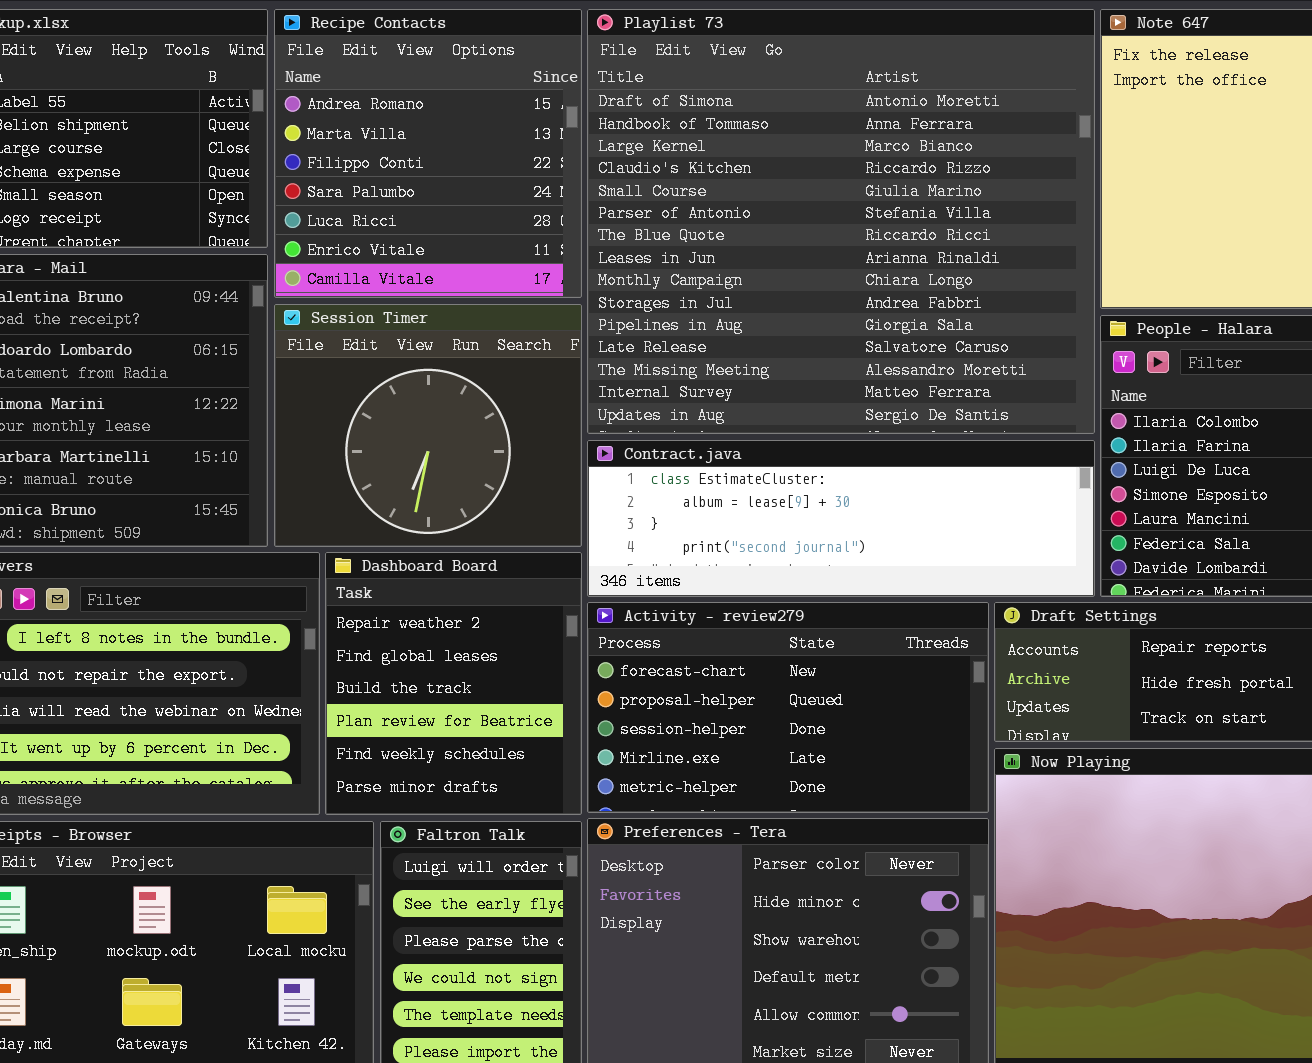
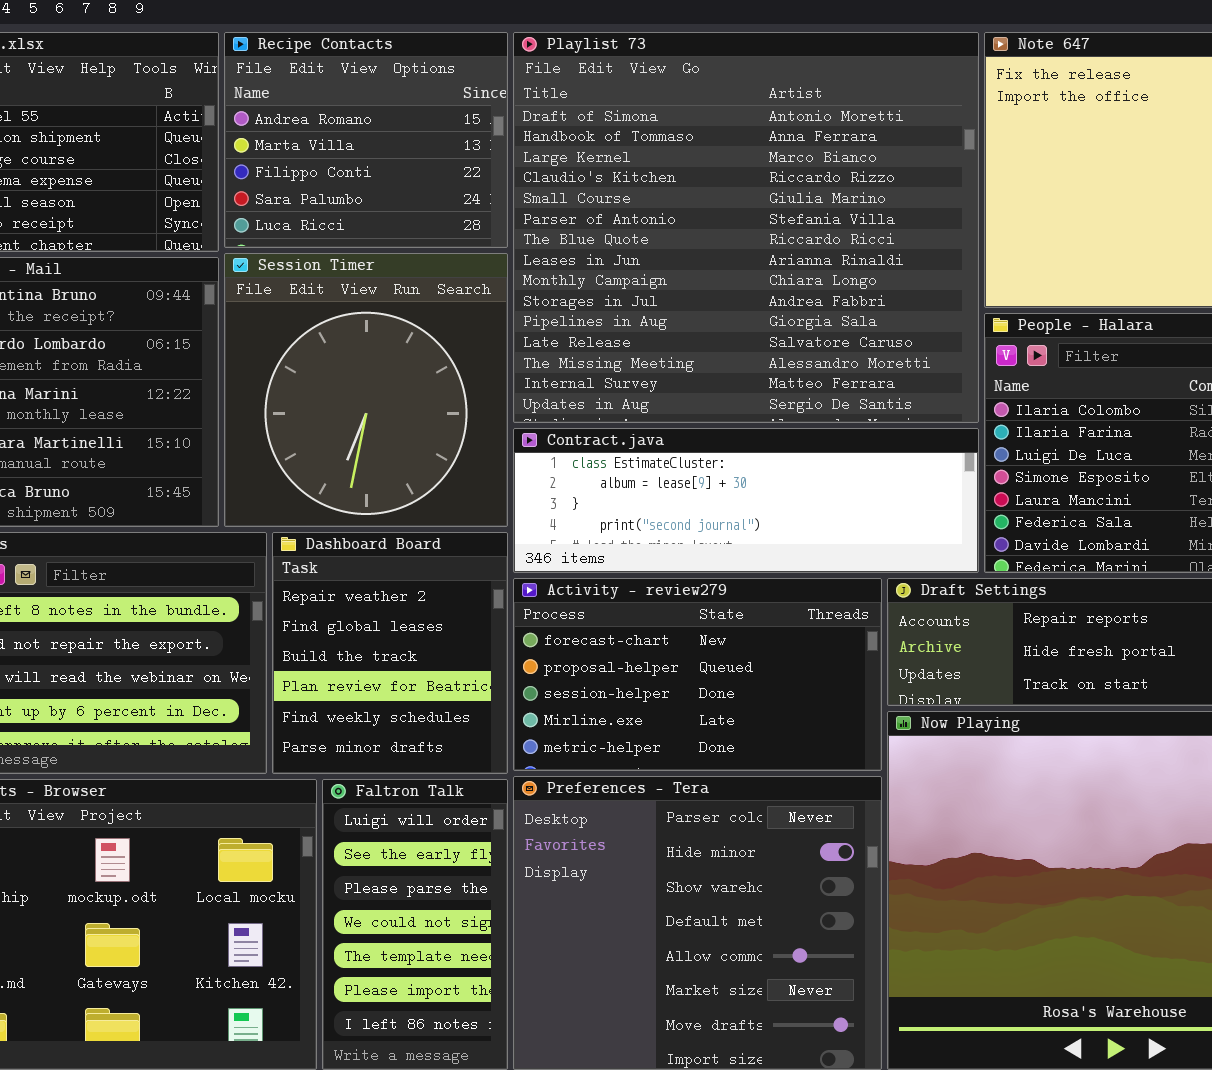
Recipe Contacts: [274,9,582,298] -> [224,32,508,248], resized
Session Timer: [274,304,582,547] -> [224,253,508,527], resized

